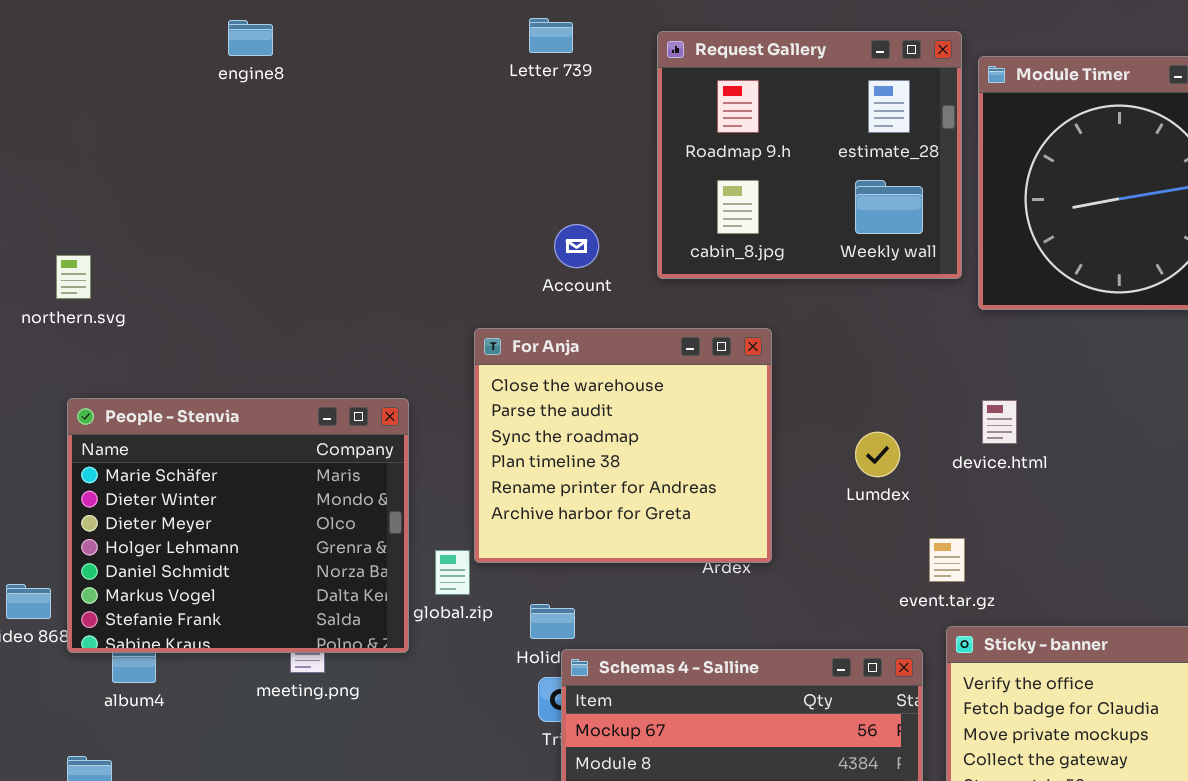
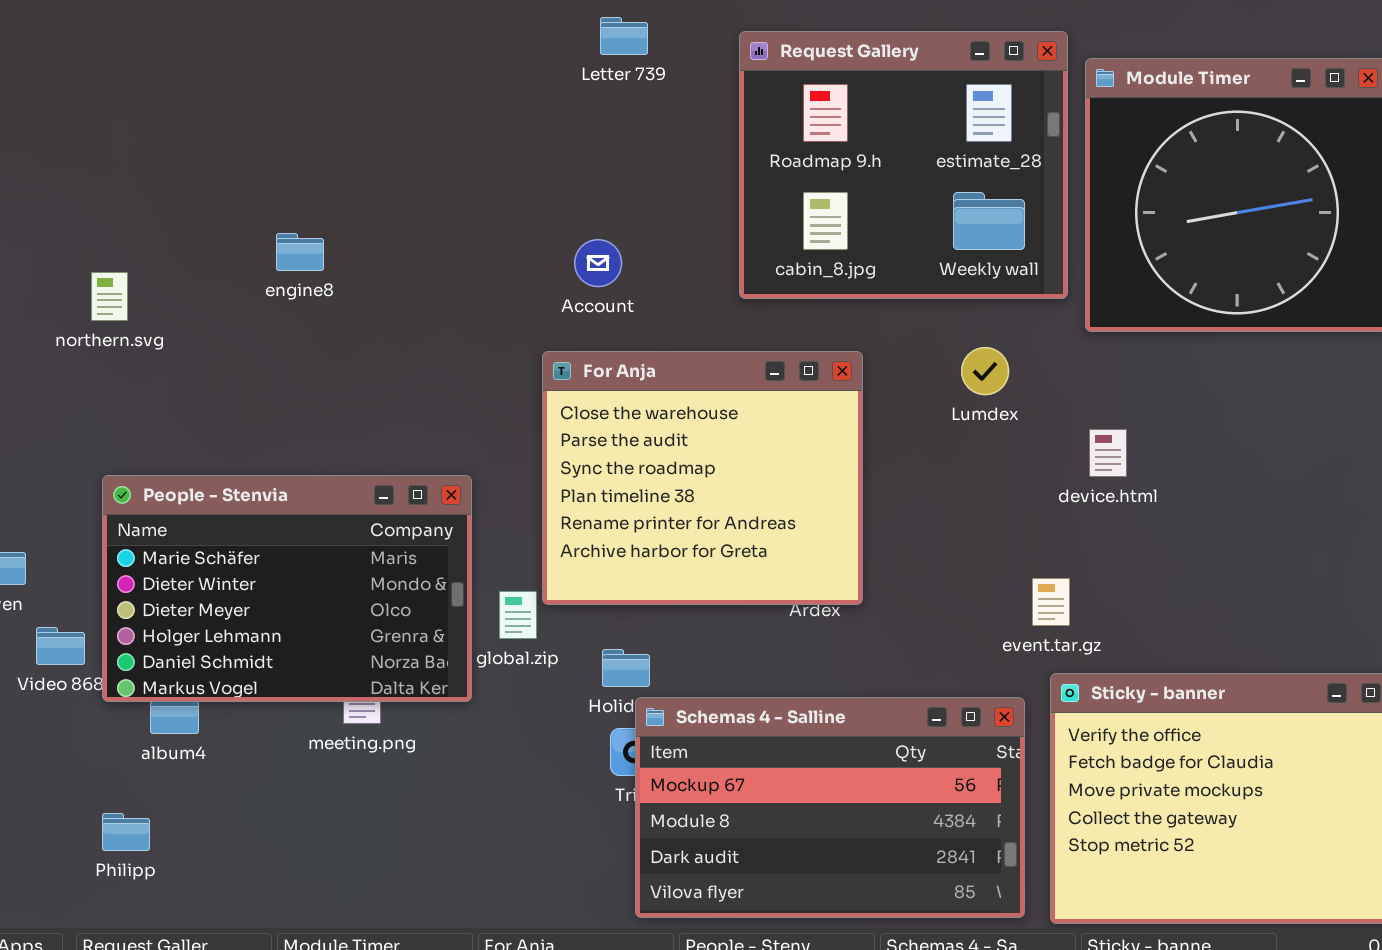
engine8: [228,20,273,56] -> [276,233,324,271], moved
Account: [554,224,599,268] -> [574,239,622,287], moved
People - Stenvia: [67,398,409,653] -> [102,475,472,702], resized
Lumdex: [855,432,900,477] -> [961,347,1009,395], moved

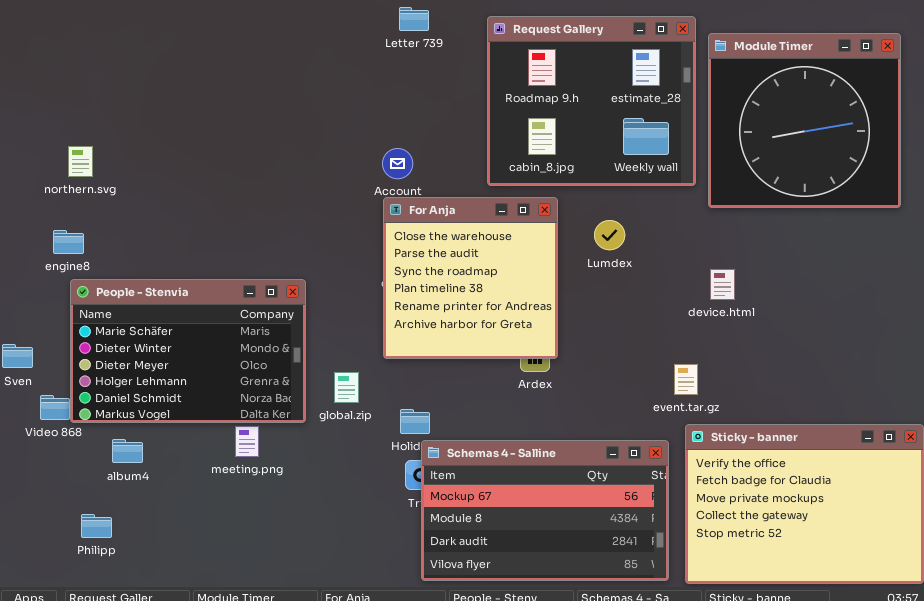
engine8: [276,233,324,271] -> [53,230,84,254], moved
northern.svg: [91,272,128,321] -> [68,146,93,177], moved
Lumdex: [961,347,1009,395] -> [594,220,625,250], moved
For Anja: [542,351,863,605] -> [383,197,558,359], moved, resized
People - Stenvia: [102,475,472,702] -> [70,279,306,423], moved

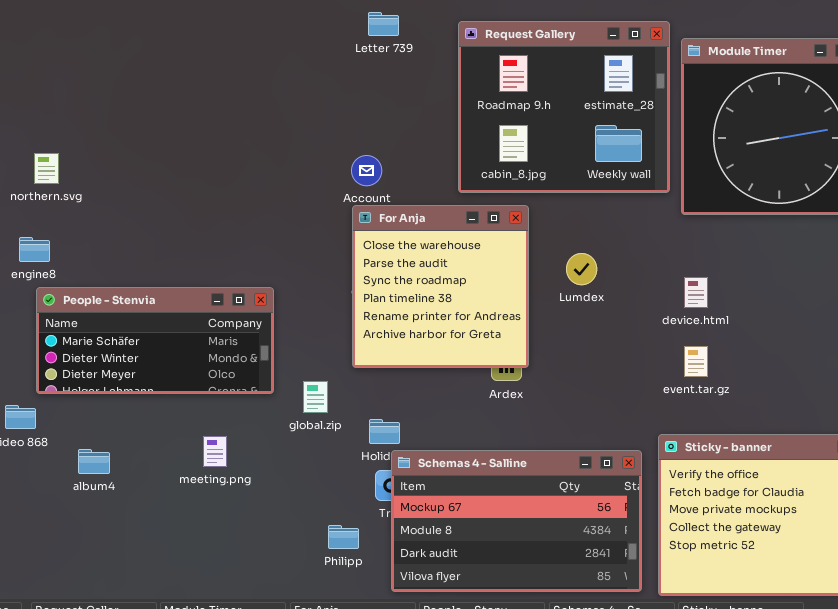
Lumdex: [594,220,625,250] -> [566,253,597,285], moved
People - Stenvia: [70,279,306,423] -> [36,287,274,394], resized
event.tar.gz: [674,364,698,395] -> [684,346,708,377], moved
Philipp: [81,514,112,538] -> [328,525,359,549], moved

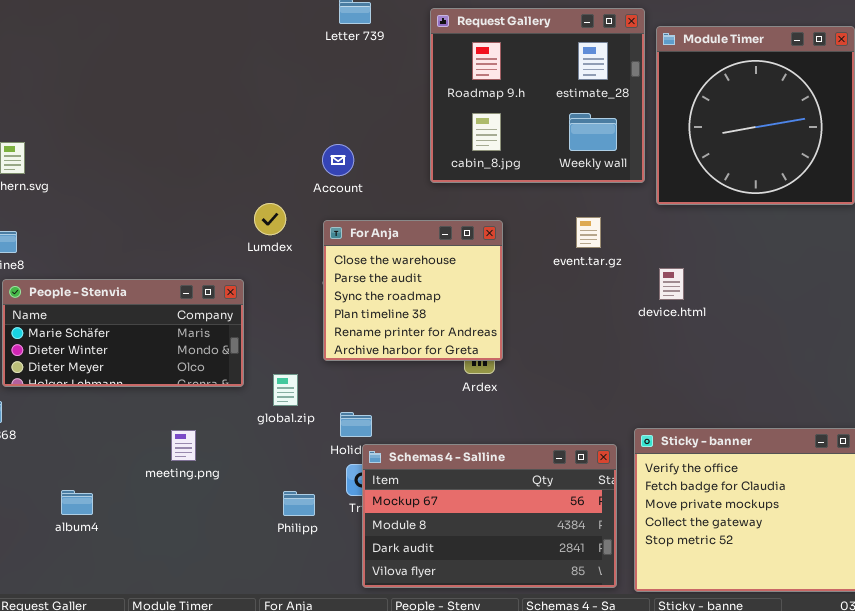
For Anja: [352,205,529,368] -> [323,220,503,361], resized
Lumdex: [566,253,597,285] -> [254,203,286,235], moved
event.tar.gz: [684,346,708,377] -> [576,217,601,248], moved
album4: [78,449,110,474] -> [61,490,93,515], moved
Philipp: [328,525,359,549] -> [283,491,315,516], moved

